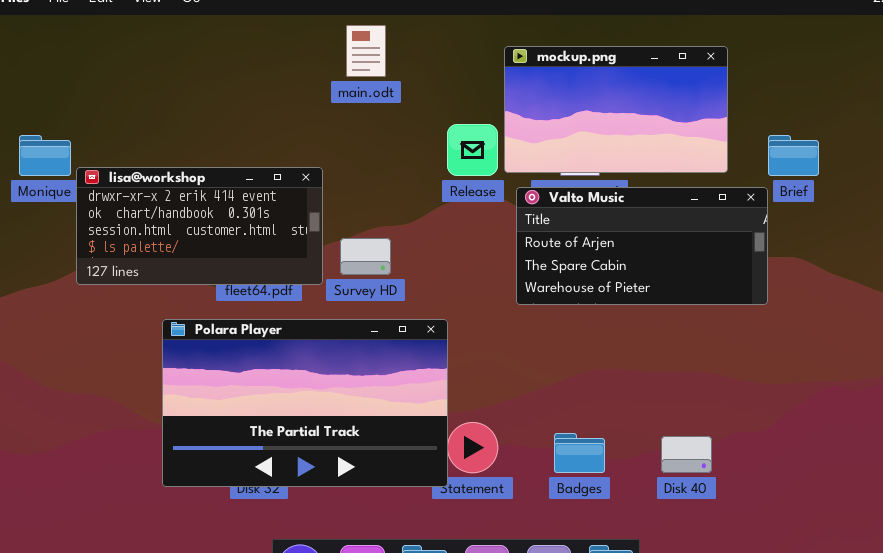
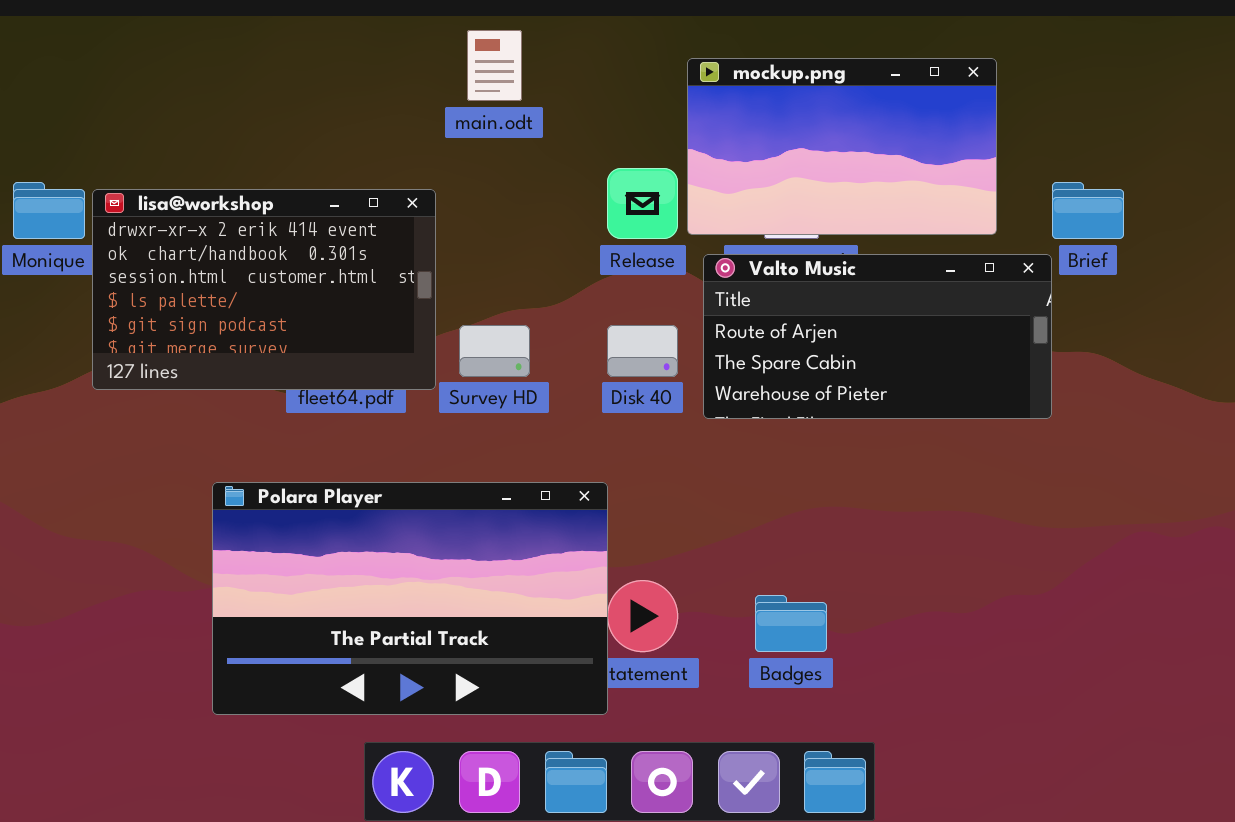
lisa@workshop: [76,167,323,285] -> [92,189,436,390], resized
Polara Player: [162,319,448,487] -> [212,482,608,715], moved
Disk 40: [661,436,712,473] -> [607,325,678,377], moved

